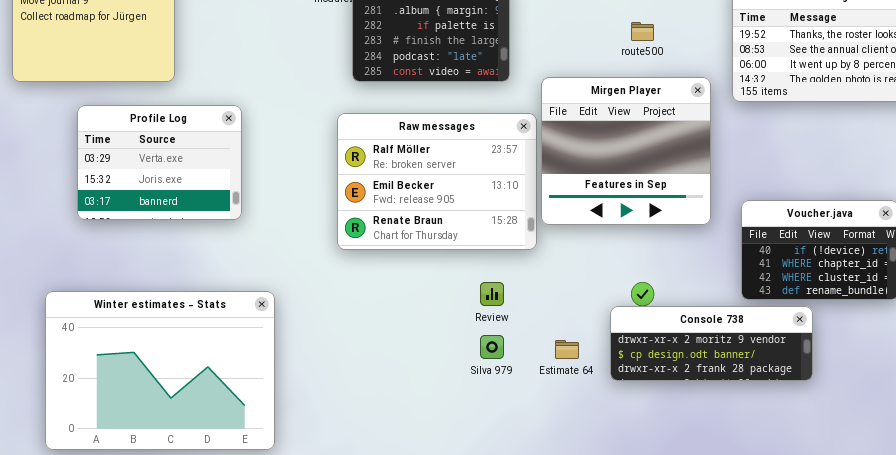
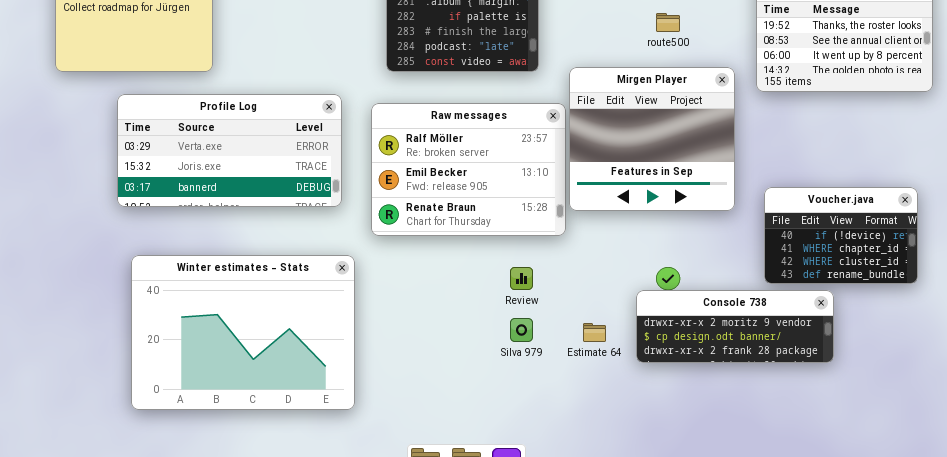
Profile Log: [77,105,242,220] -> [117,94,342,207], resized
Winter estimates - Stats: [45,291,275,450] -> [131,255,355,410], moved

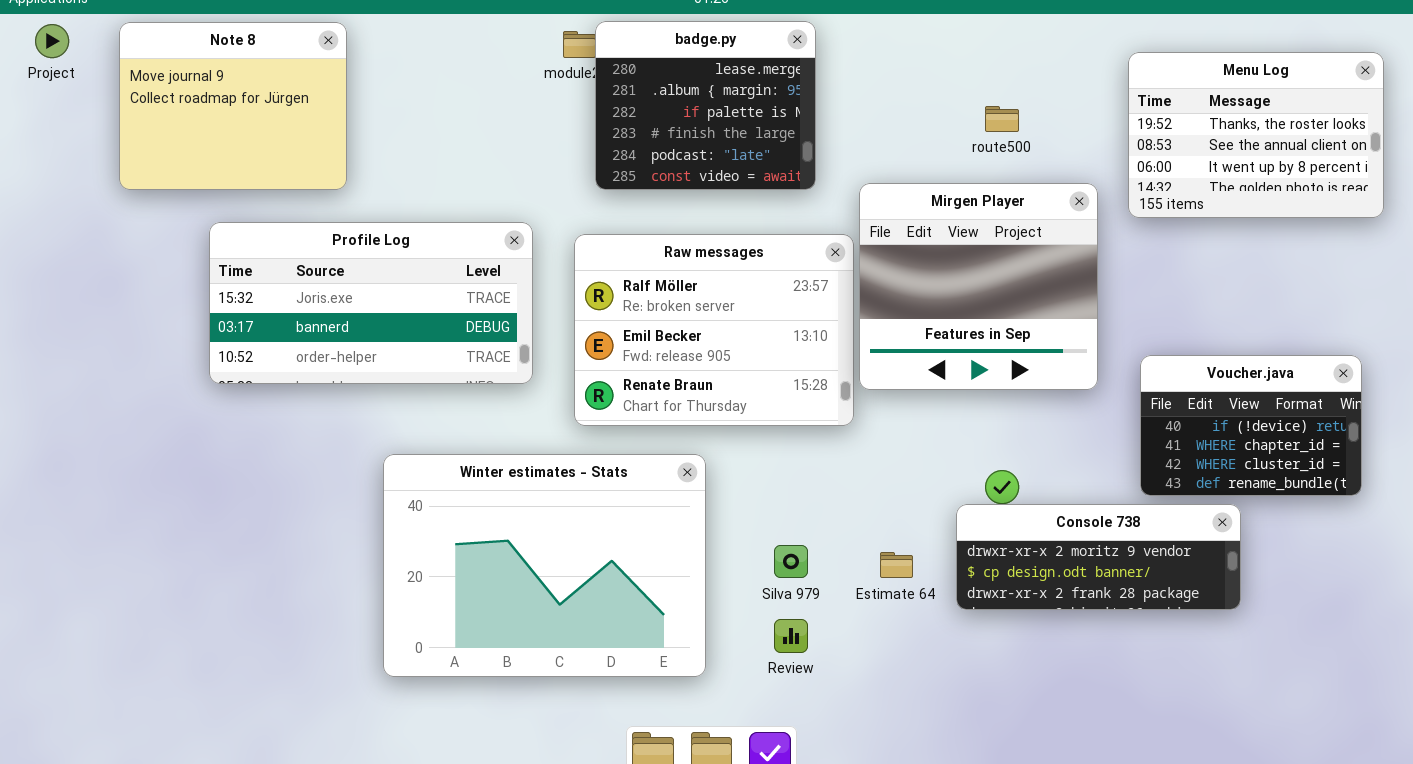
Profile Log: [117,94,342,207] -> [209,222,533,384], scrolled down 1 row
Winter estimates - Stats: [131,255,355,410] -> [383,454,706,677], moved
Review: [510,267,533,290] -> [774,619,808,653], moved

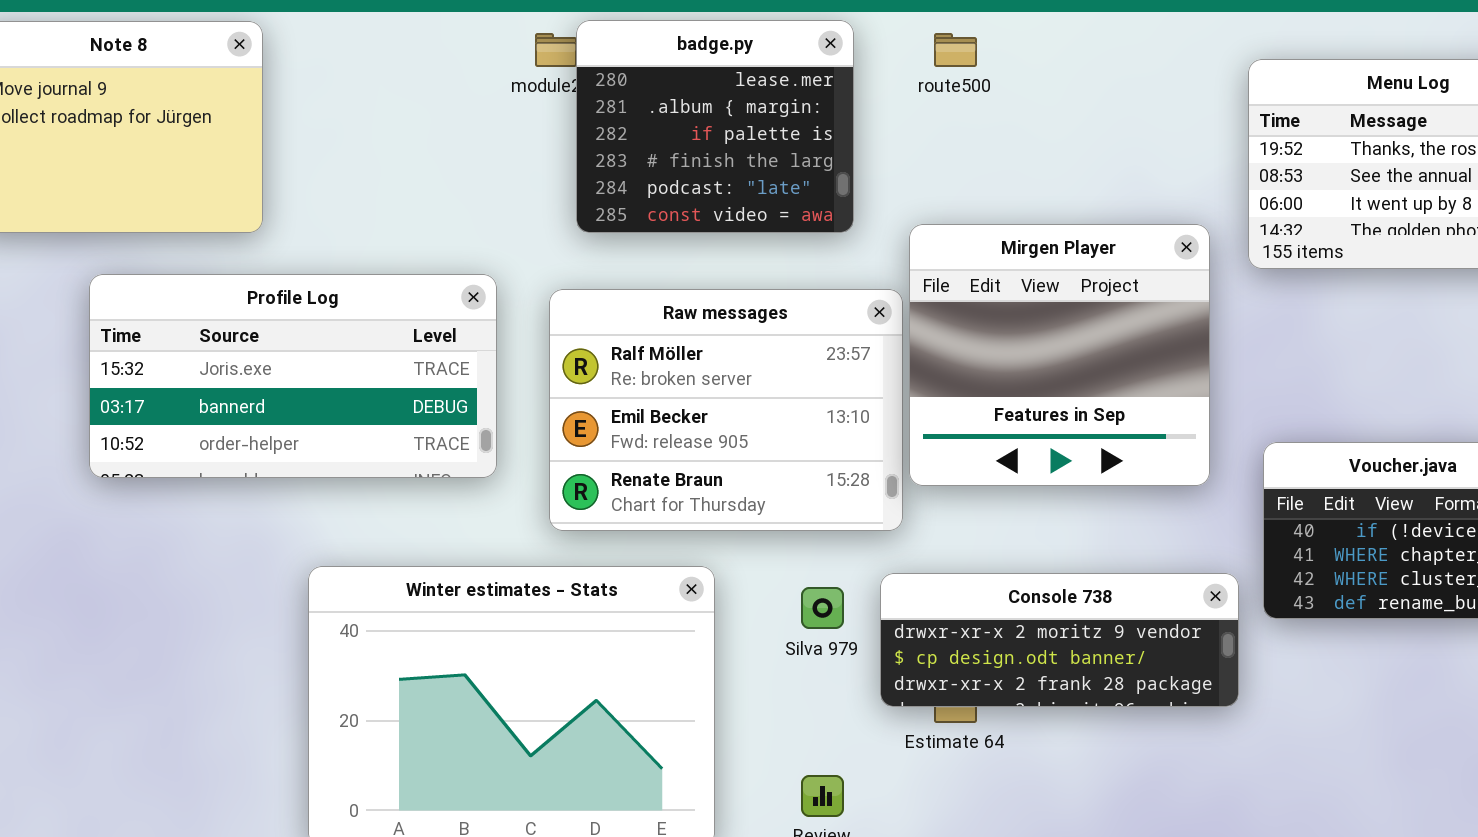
route500: [985,106,1019,132] -> [934,33,977,67], moved
Console 738: [956,504,1241,610] -> [880,573,1239,707], moved
Silva 979: [774,545,808,578] -> [801,587,844,629], moved

